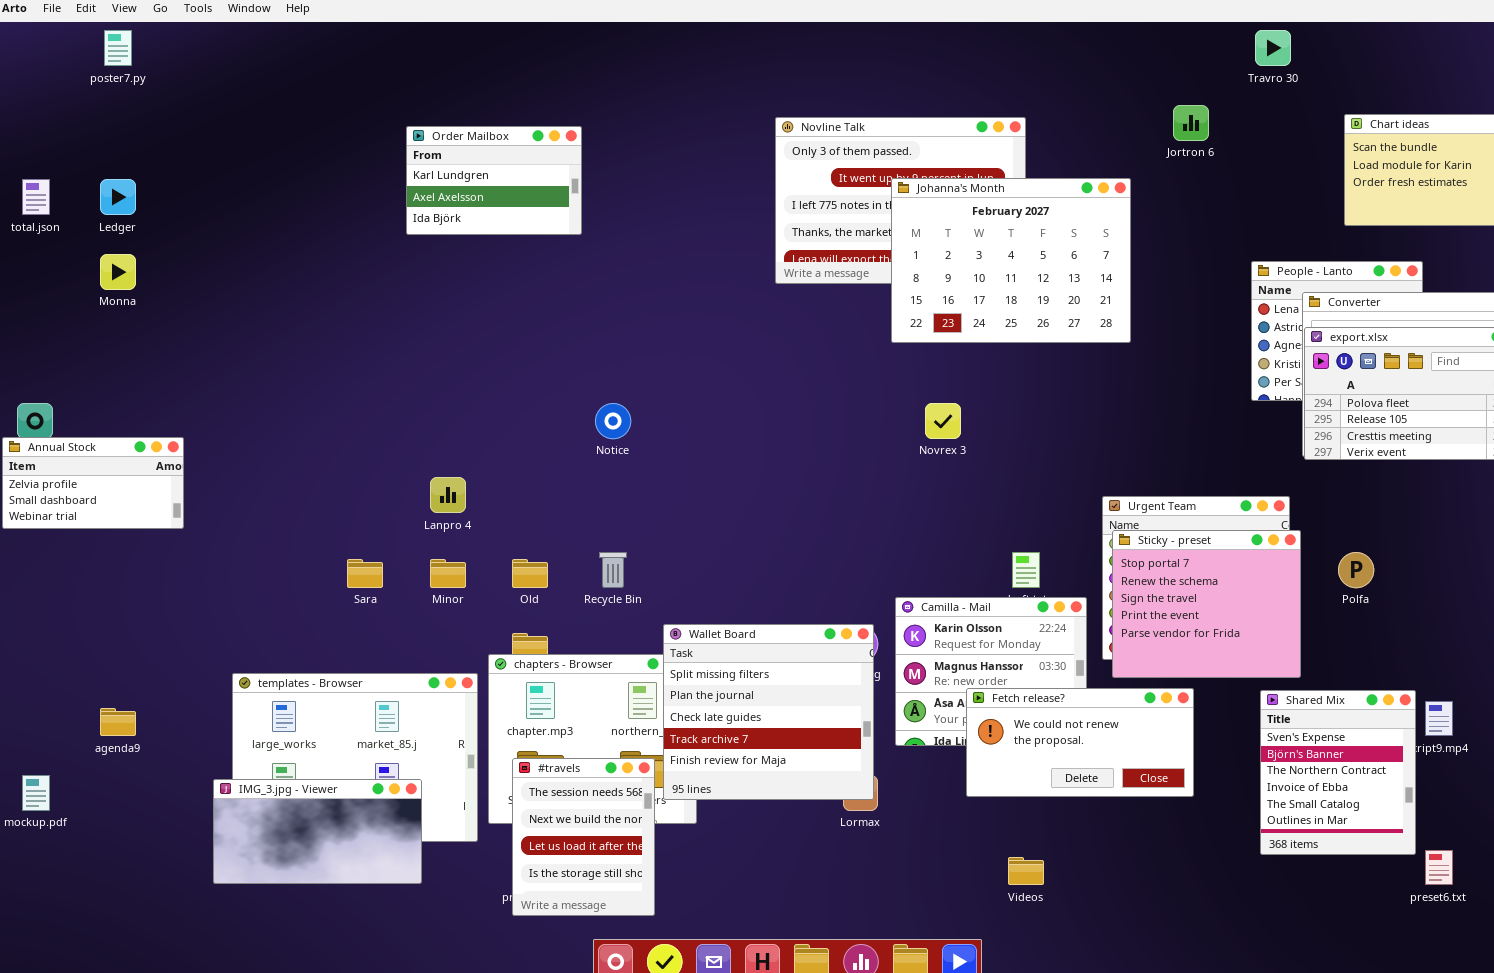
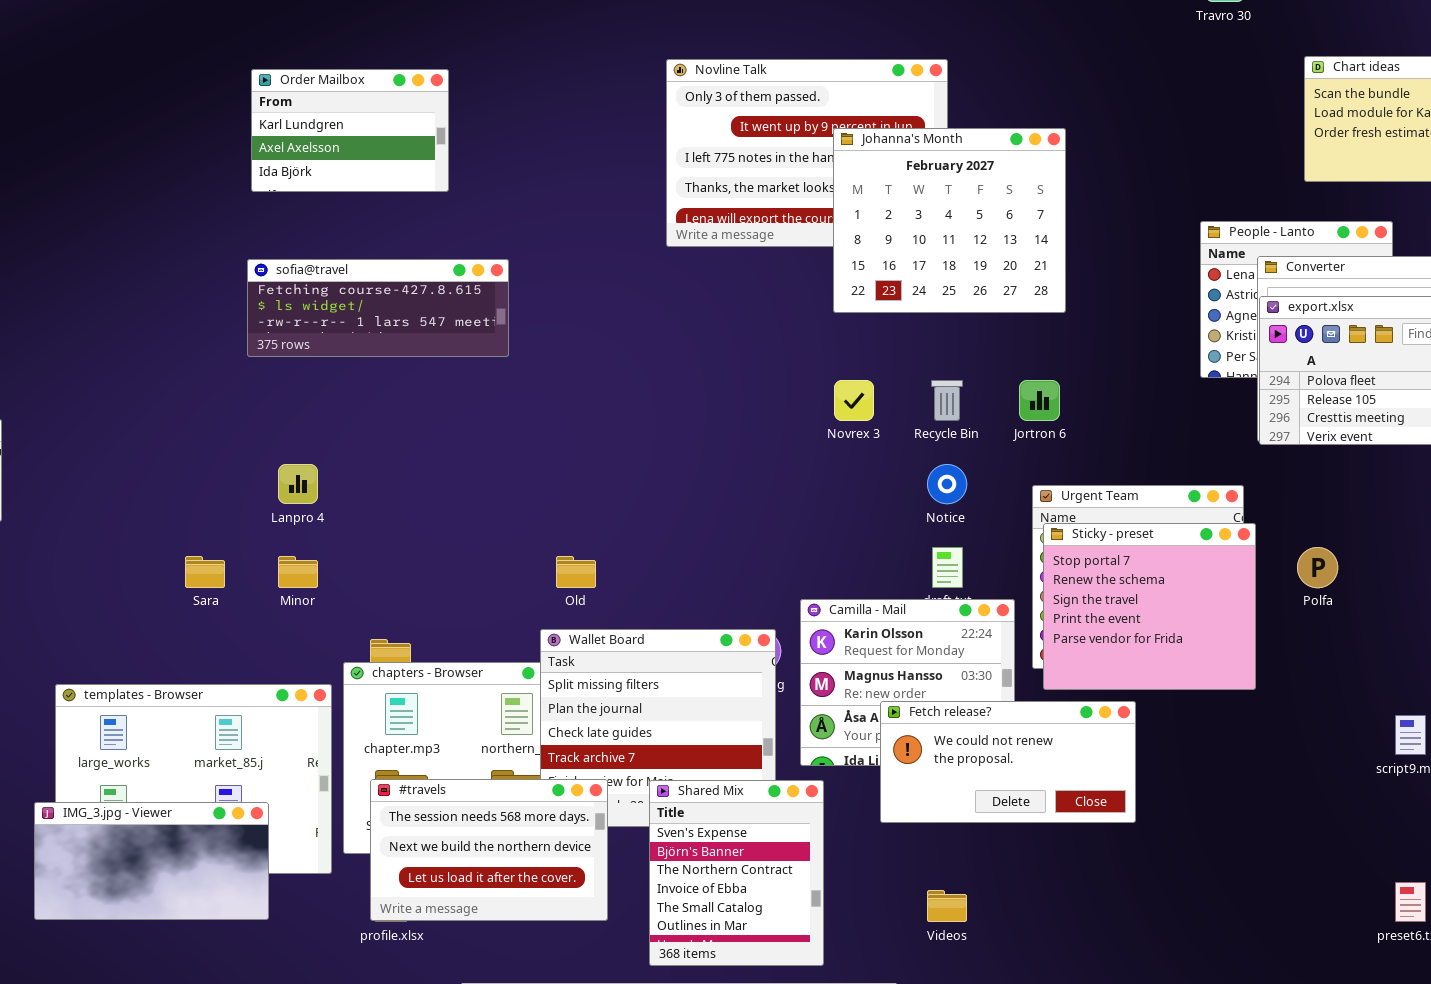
Jortron 6: [1173,105,1209,141] -> [1019,380,1060,421], moved
Johanna's Month: [891,178,1131,343] -> [833,128,1066,313], resized
sofia@travel: none -> [247,259,509,357], opened
Notice: [595,403,631,439] -> [927,464,967,504], moved
Recycle Bin: [599,552,627,588] -> [931,380,963,421], moved
Old: [512,559,548,588] -> [556,556,596,588], moved
Shared Mix: [1260,690,1416,855] -> [649,780,824,966], moved
#travels: [512,758,655,916] -> [370,779,608,921], resized

